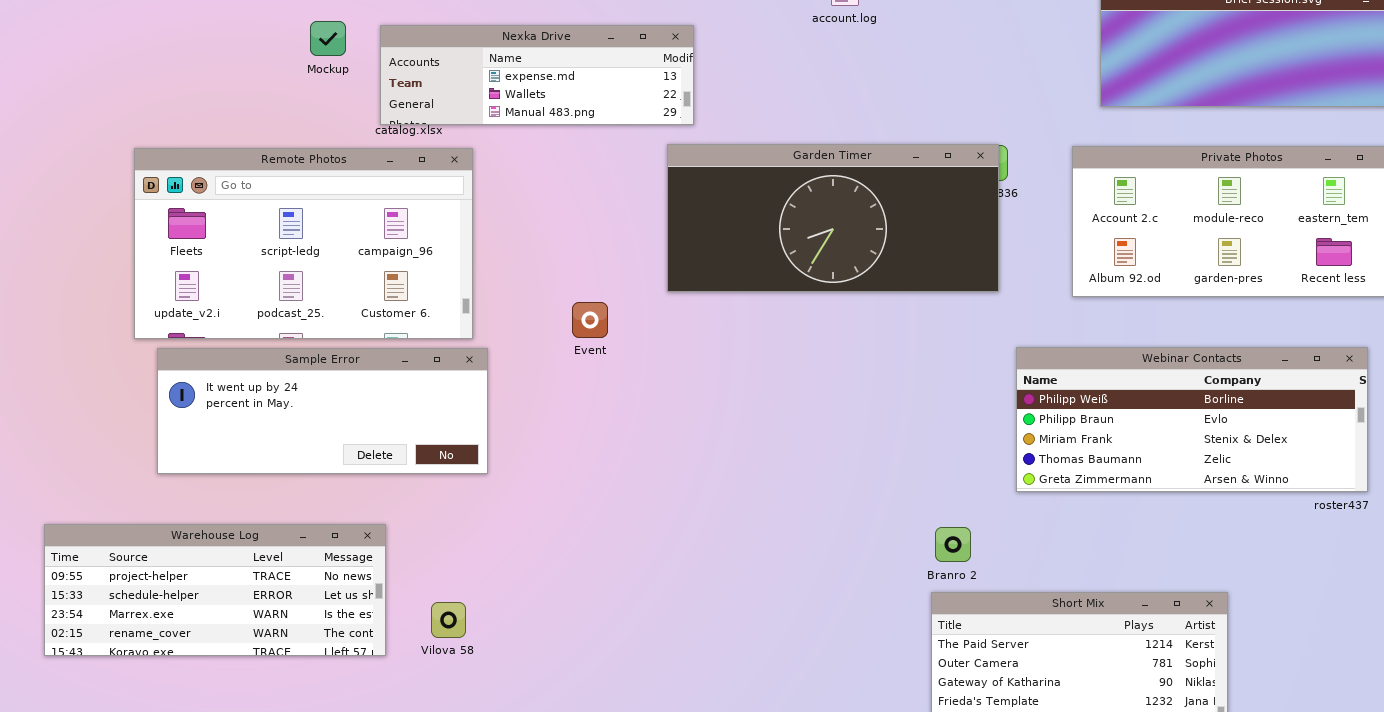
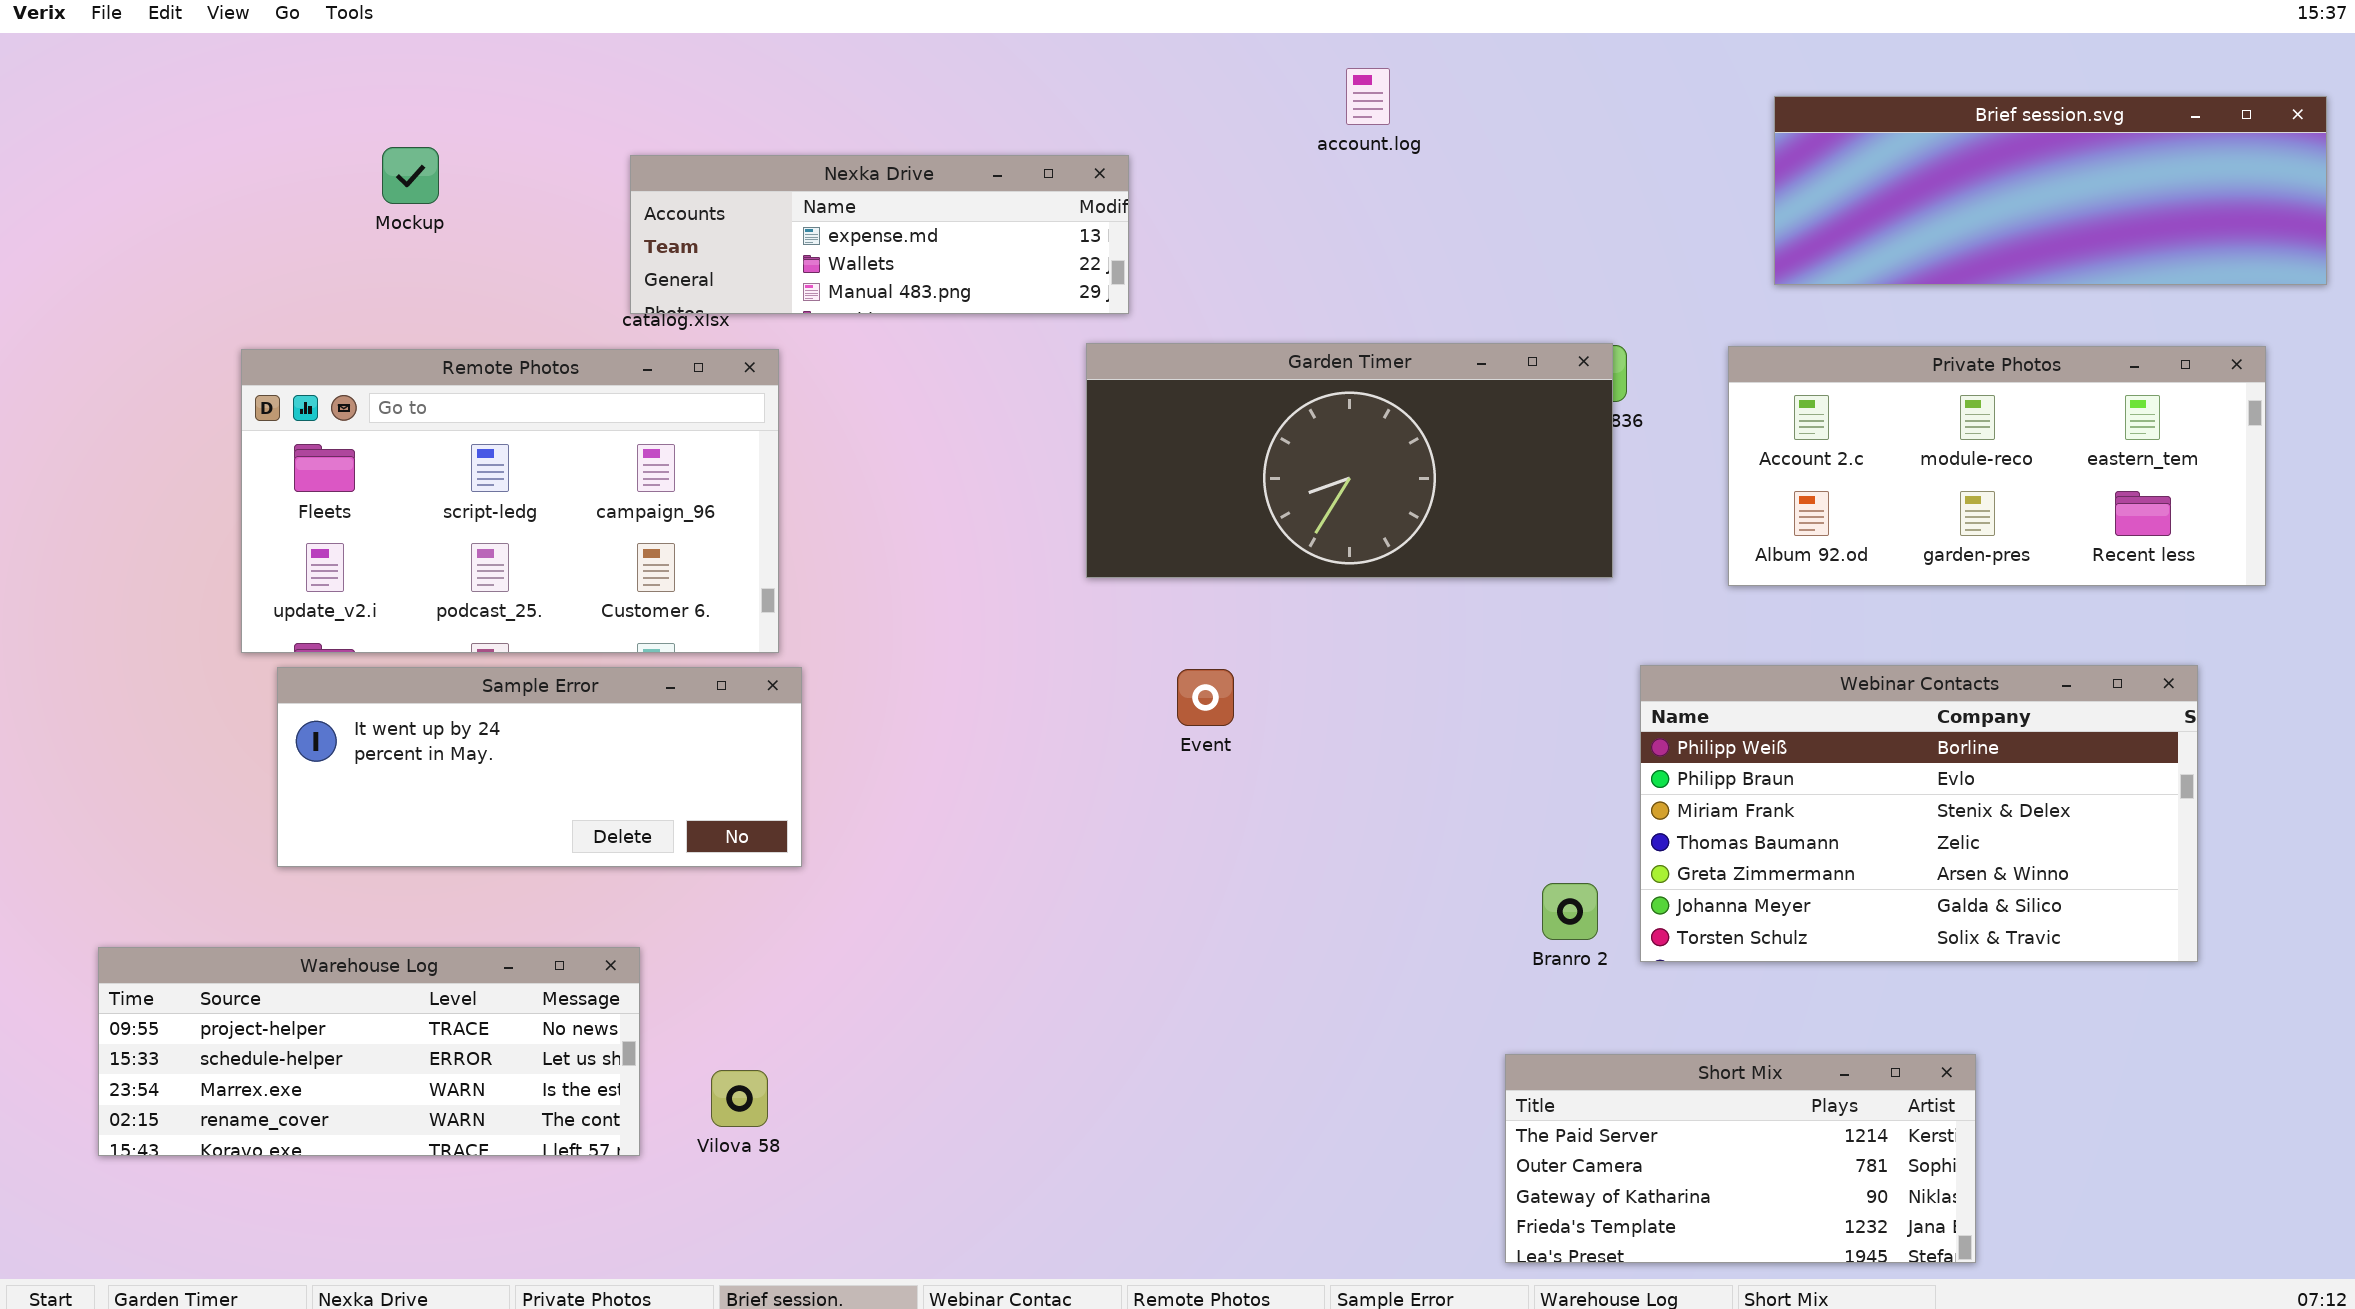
Mockup: [310,21,346,56] -> [382,147,439,204], moved
Event: [572,302,608,338] -> [1177,669,1234,726], moved
Webinar Contacts: [1016,347,1368,492] -> [1640,665,2198,962], resized
Branro 2: [935,527,971,562] -> [1542,883,1598,940], moved

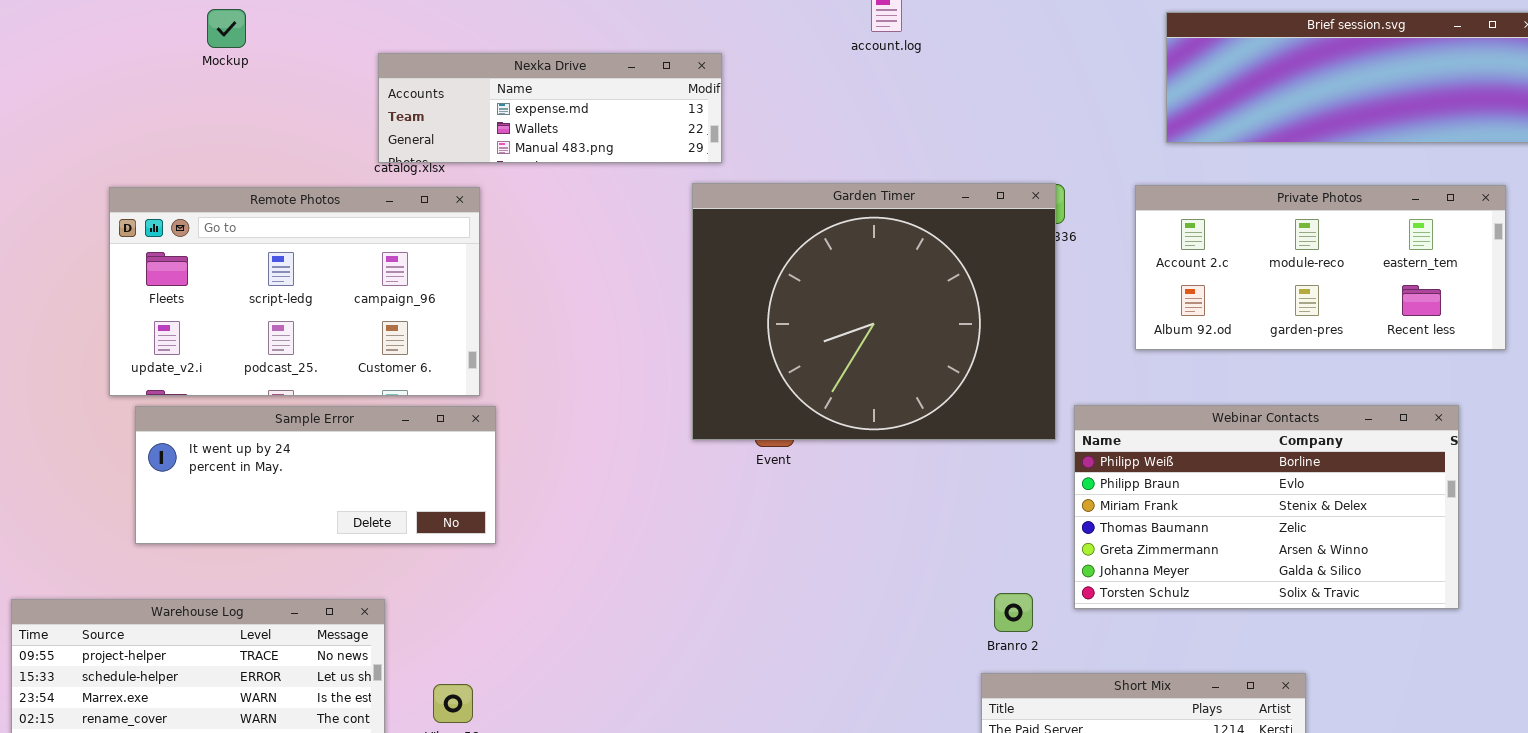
Mockup: [382,147,439,204] -> [207,9,246,48], moved
Garden Timer: [1086,343,1613,578] -> [692,183,1056,440], resized
Branro 2: [1542,883,1598,940] -> [994,593,1033,632], moved

